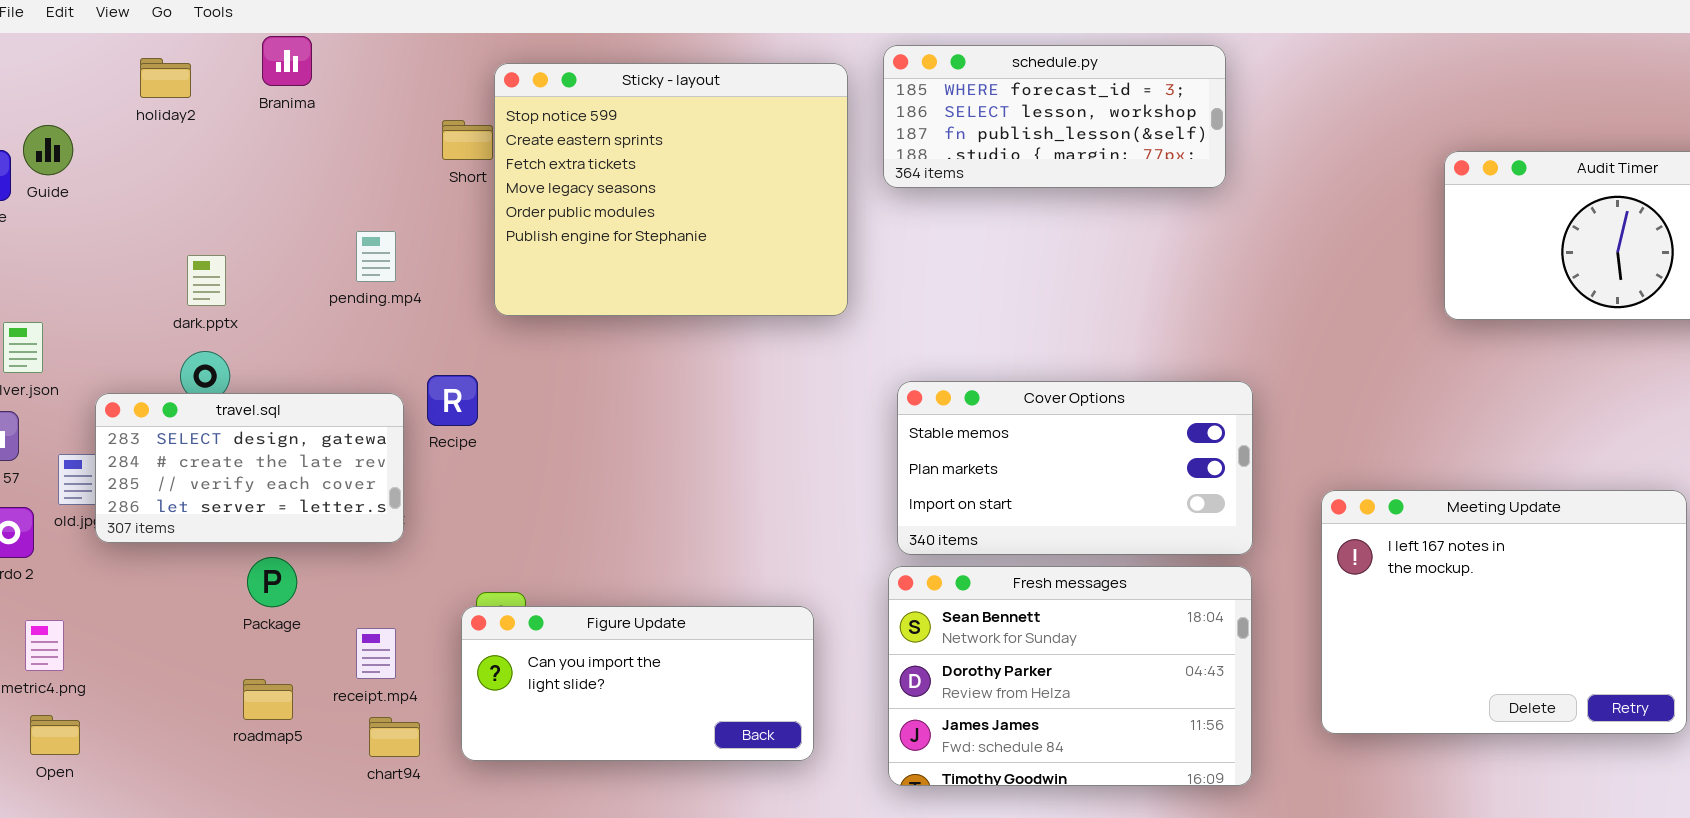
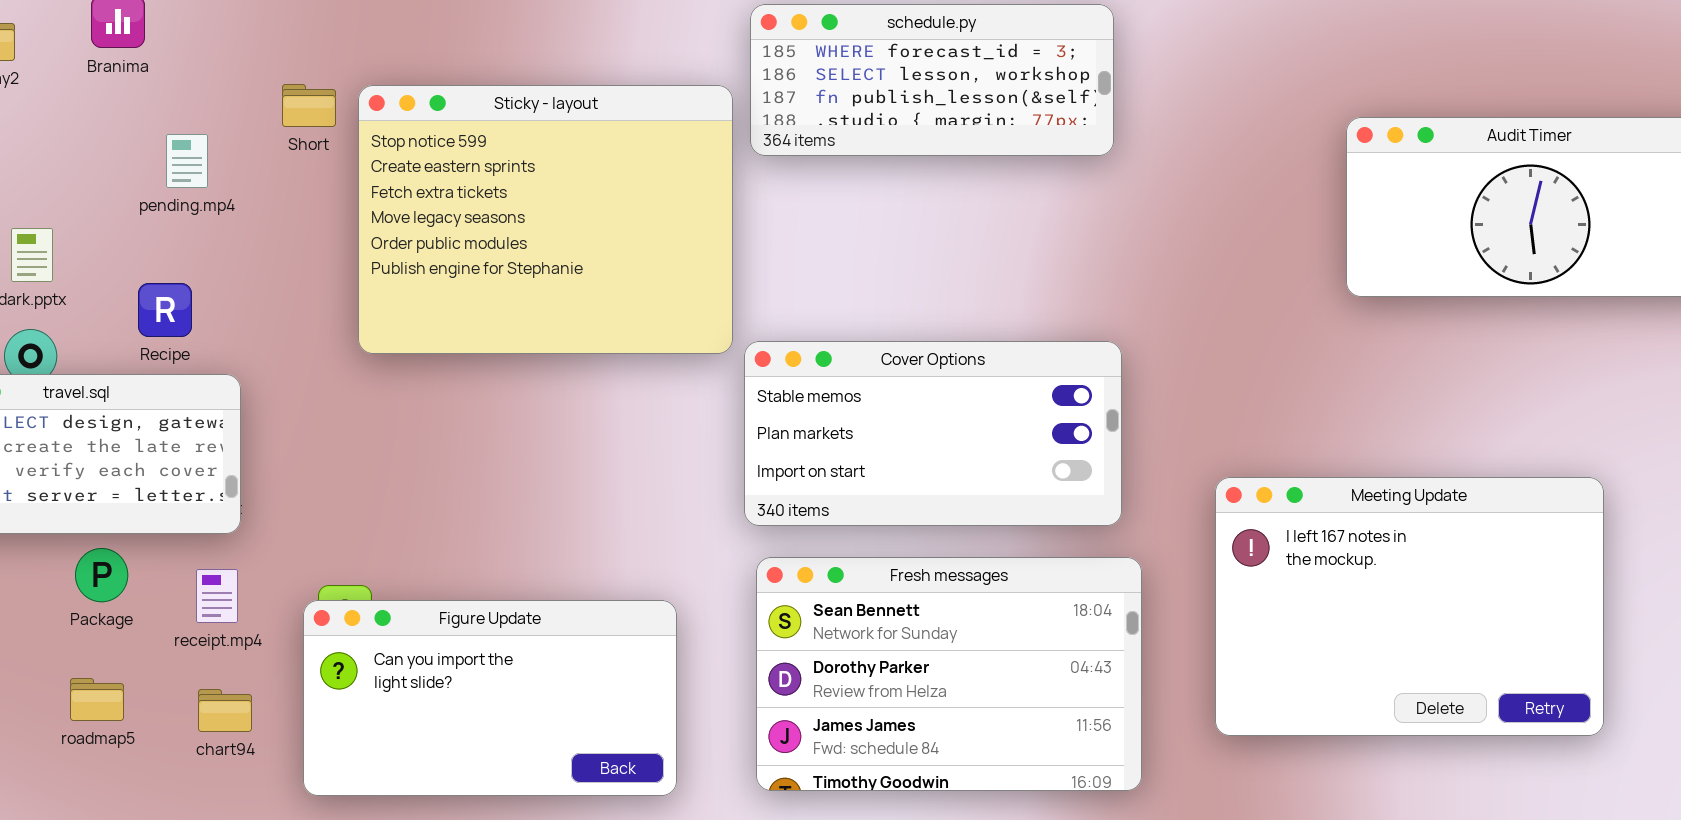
Sticky - layout: [494,63,848,316] -> [358,85,733,354], moved
pending.mp4: [356,231,396,282] -> [166,134,208,188], moved
Recipe: [427,375,478,426] -> [138,283,192,337], moved
Cover Options: [897,381,1253,555] -> [744,341,1122,526], moved
Figure Update: [461,606,814,761] -> [303,600,677,796], resized
receipt.mp4: [356,628,396,679] -> [196,569,238,623], moved
chart94: [369,717,420,757] -> [198,689,252,732], moved

